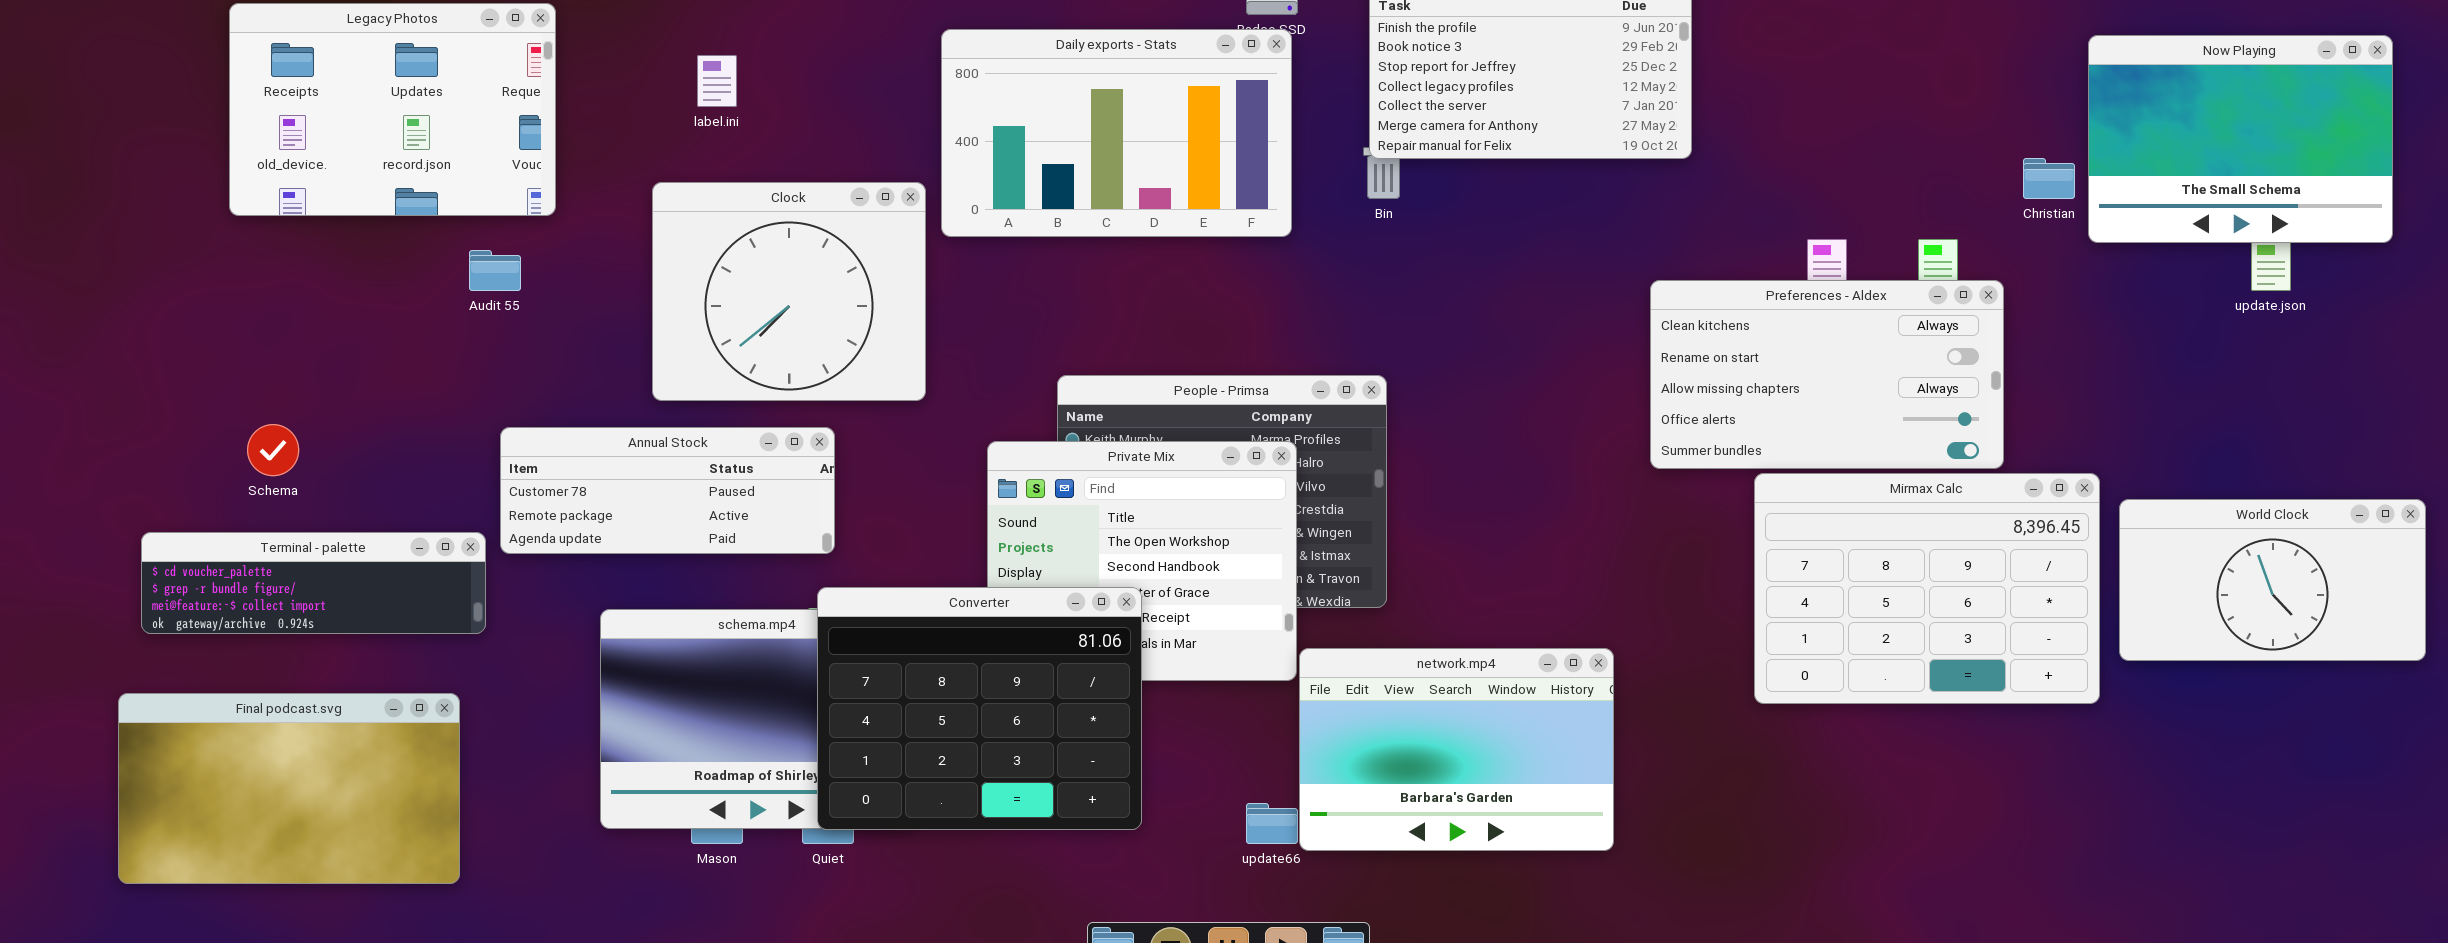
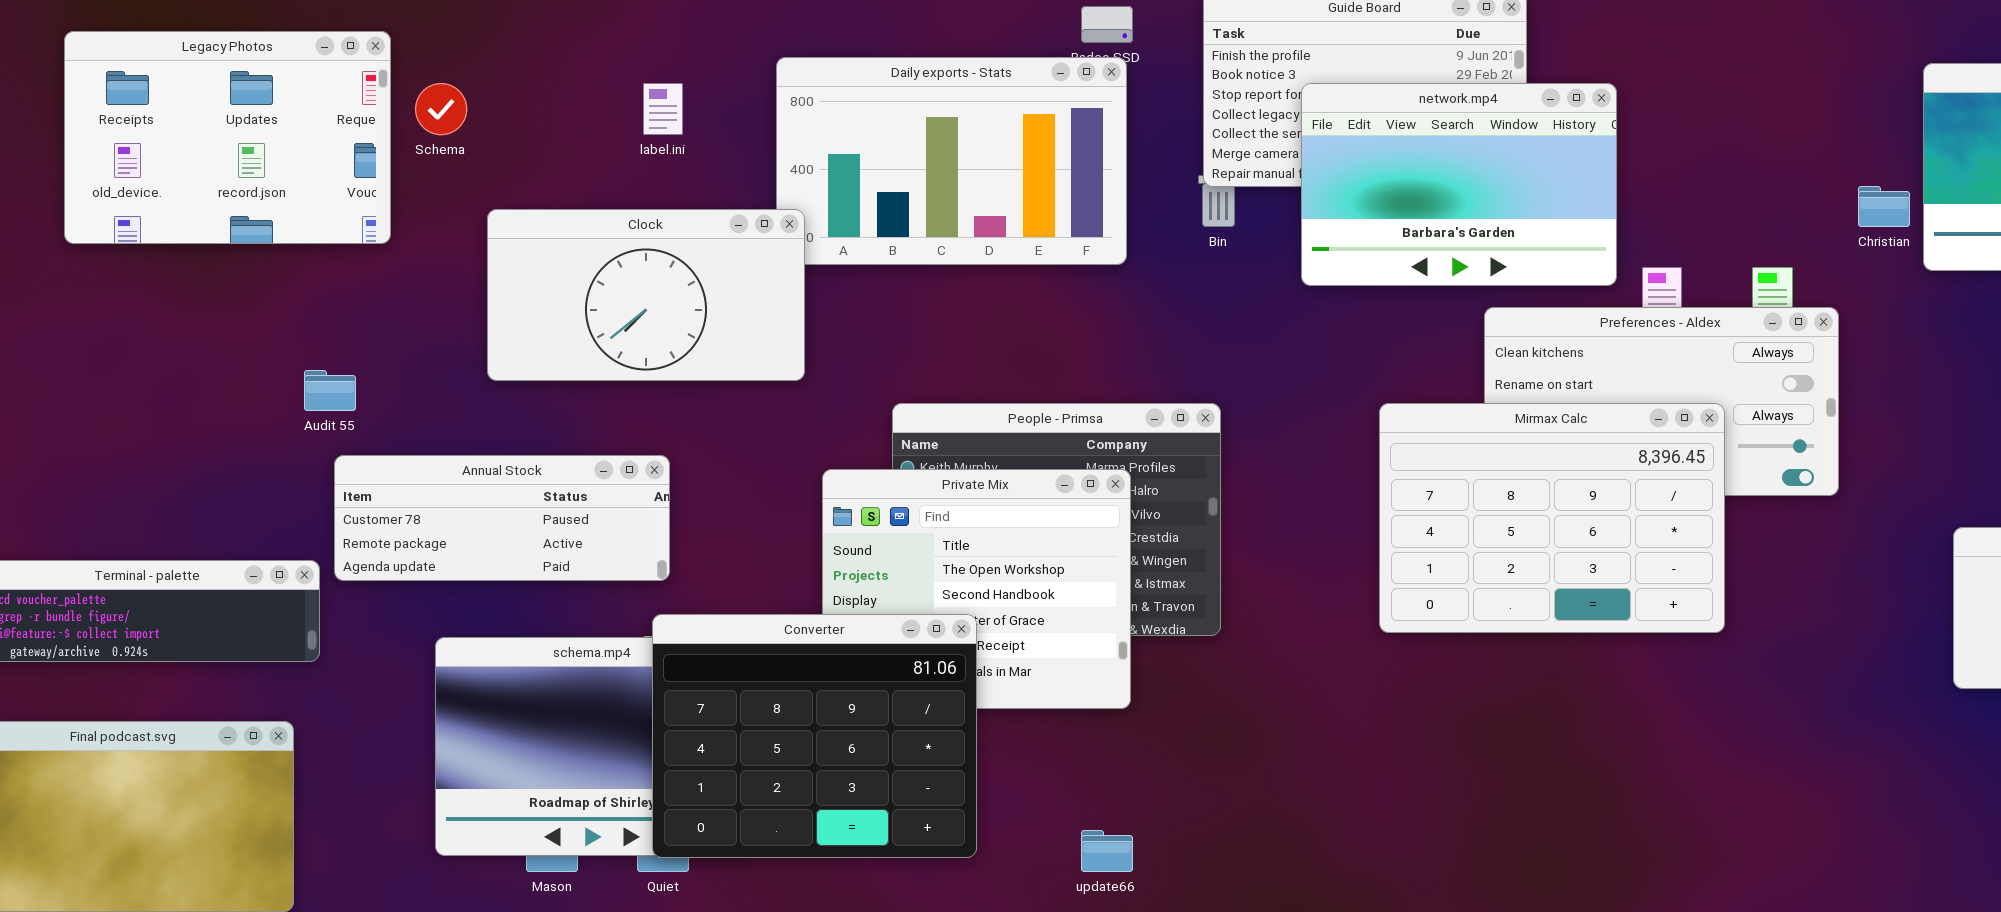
label.ini: [697,55,737,107] -> [643,83,683,135], moved
Clock: [652,182,926,401] -> [487,209,805,381], resized
Audit 55: [469,250,521,291] -> [304,370,356,411], moved
Schema: [247,424,299,476] -> [415,83,467,135], moved
Mirmax Calc: [1754,473,2100,704] -> [1379,403,1725,633], moved
network.mp4: [1299,648,1614,851] -> [1301,83,1617,286], moved

